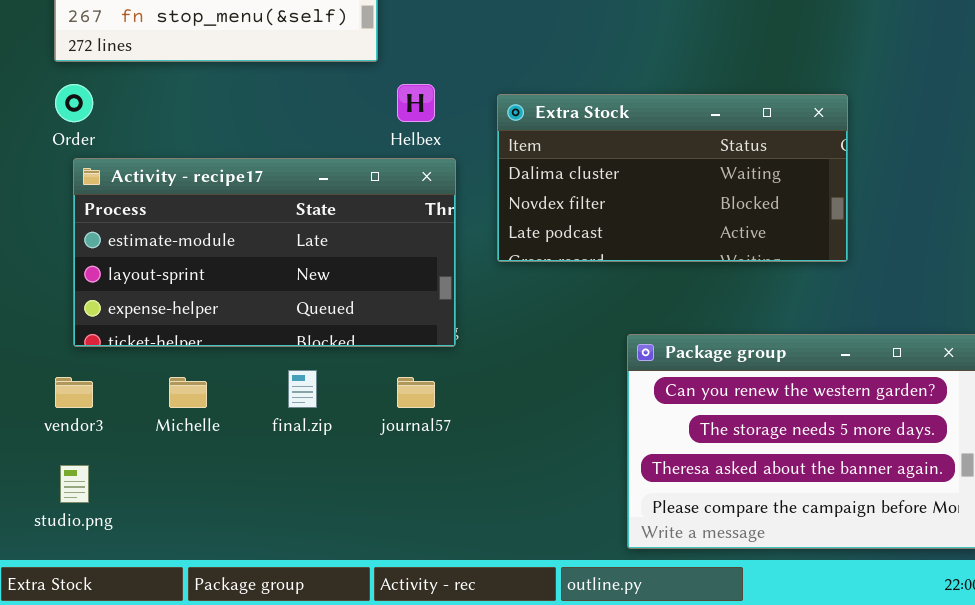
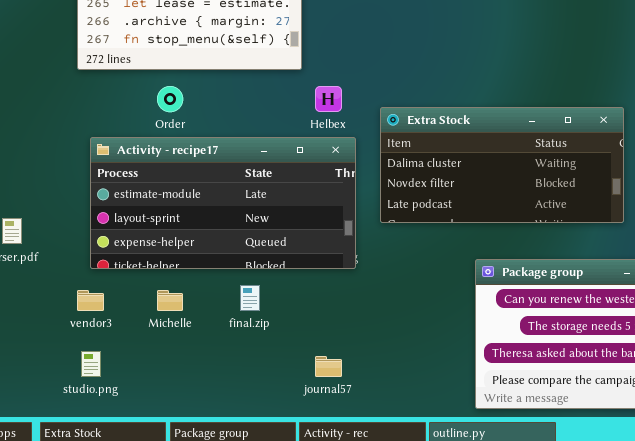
Order: [55,84,93,122] -> [157,86,183,112], moved
Extra Stock: [497,94,848,262] -> [380,107,624,223], moved
journal57: [397,377,435,408] -> [315,356,342,377], moved

